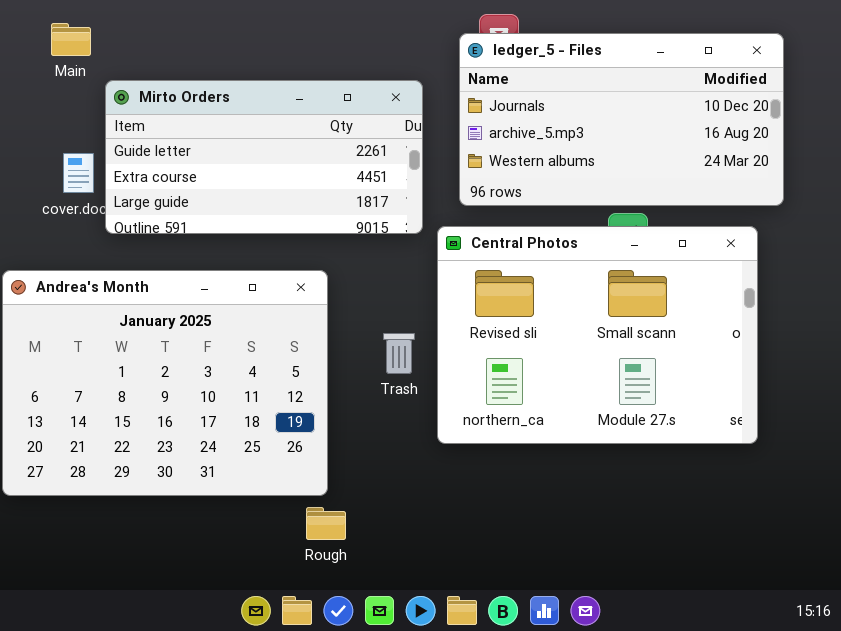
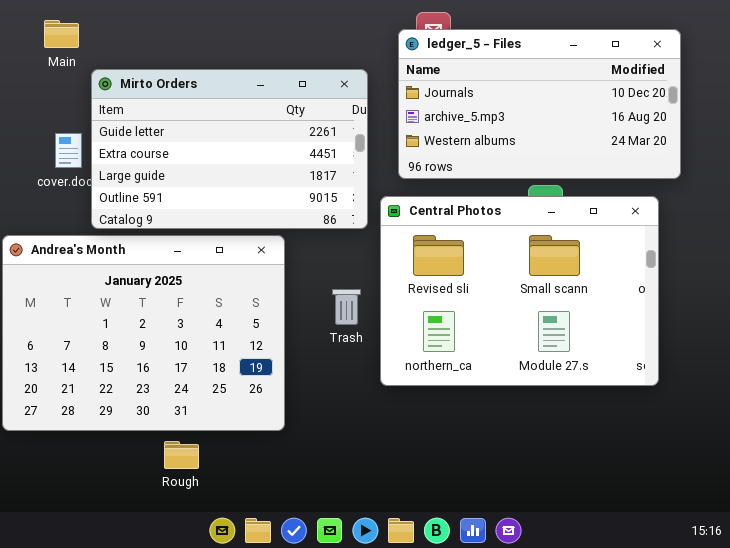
Mirto Orders: [105,80,423,234] -> [91,69,368,229], resized
Rough: [306,507,346,540] -> [164,441,199,469], moved

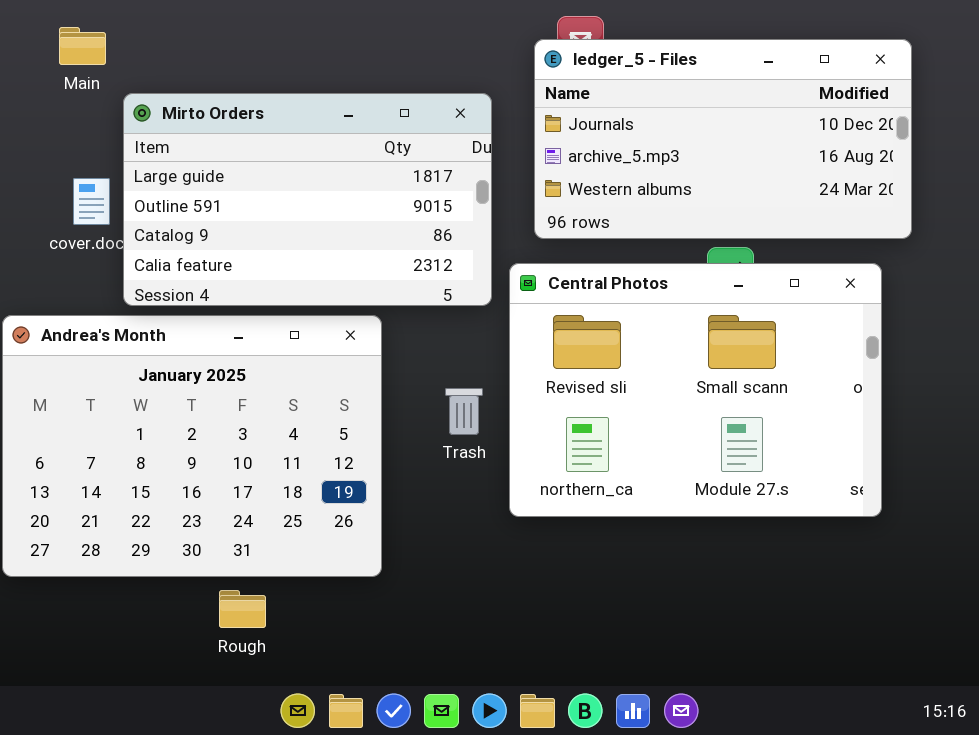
Mirto Orders: [91,69,368,229] -> [123,93,492,306], scrolled down 2 rows

